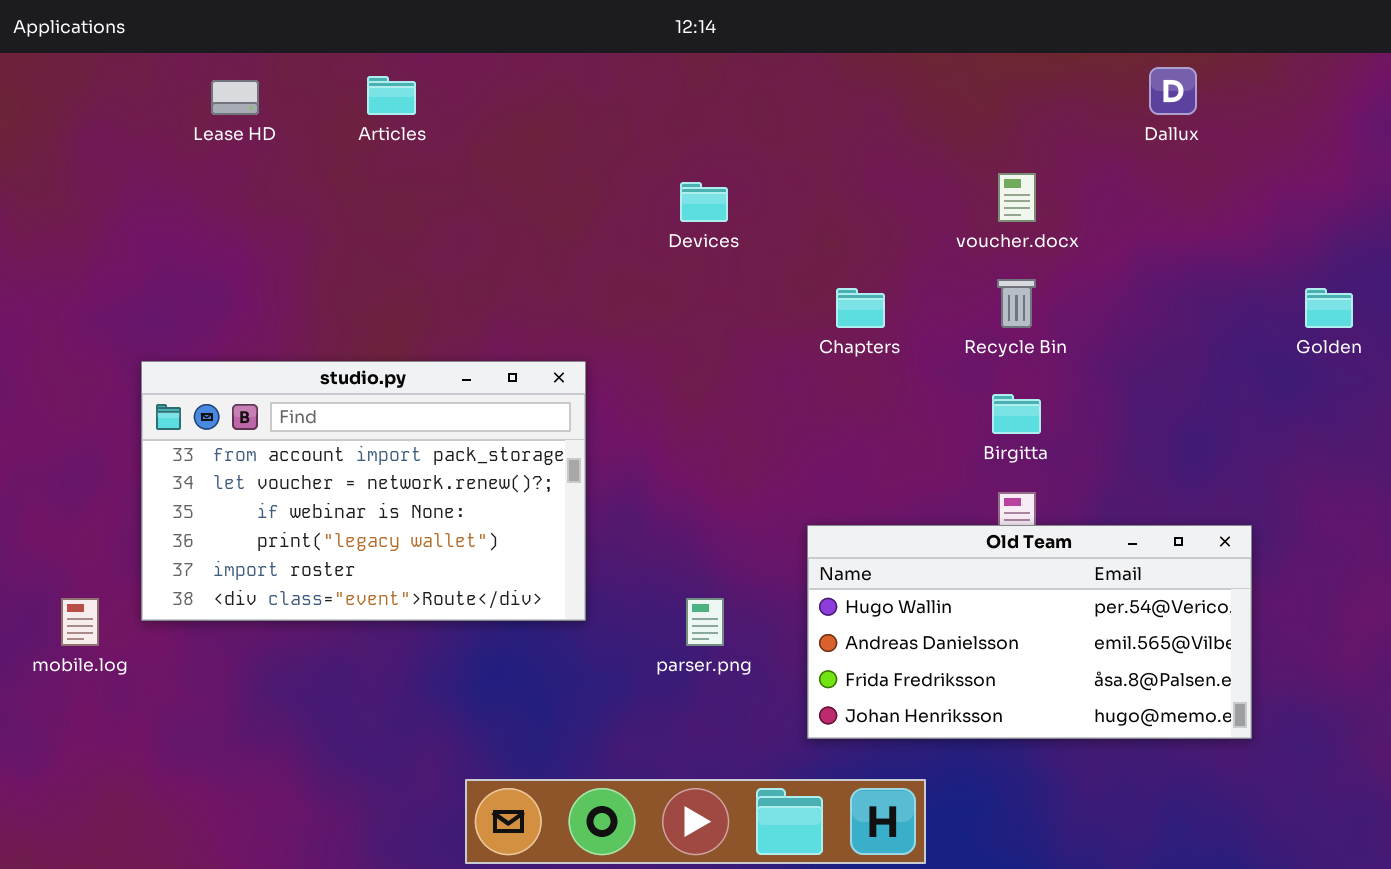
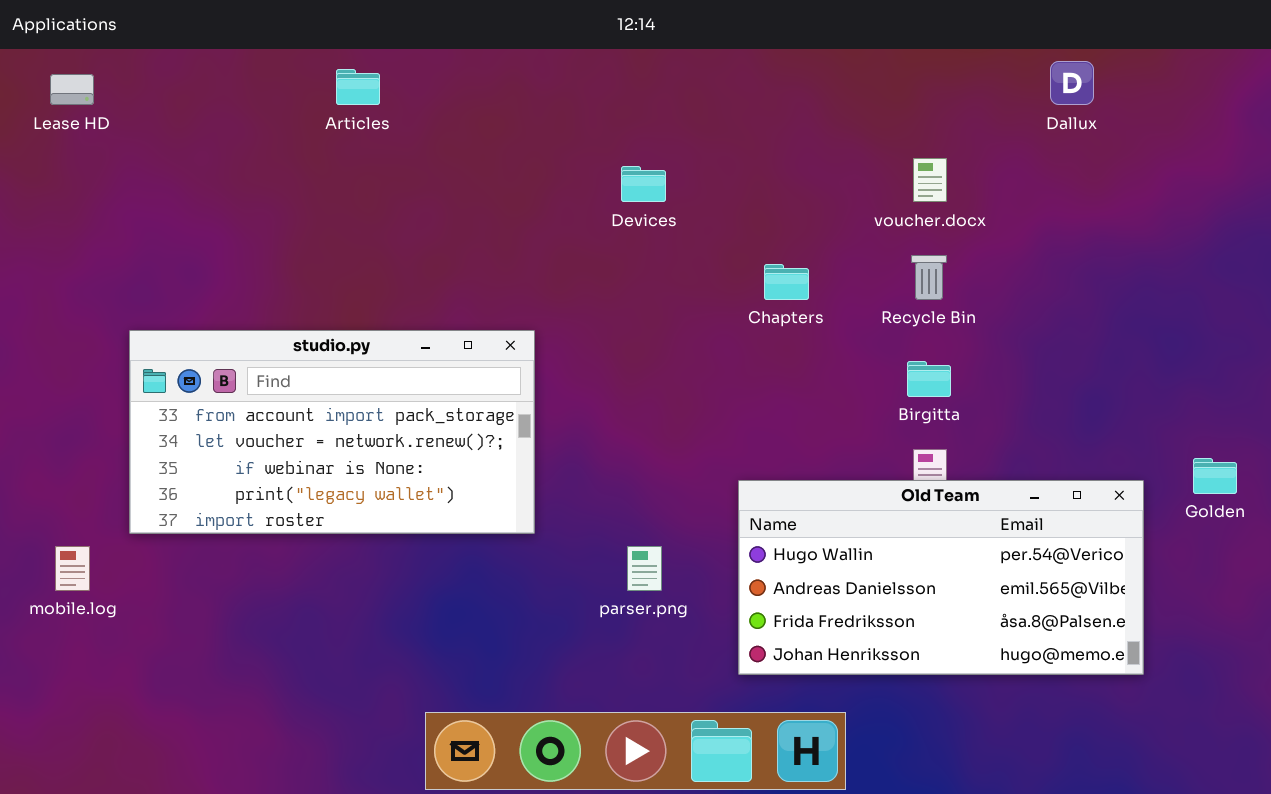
Lease HD: [211,80,259,115] -> [50,74,94,105], moved
Golden: [1305,288,1353,328] -> [1193,458,1237,494], moved
studio.py: [141,361,586,621] -> [129,330,535,534], resized

